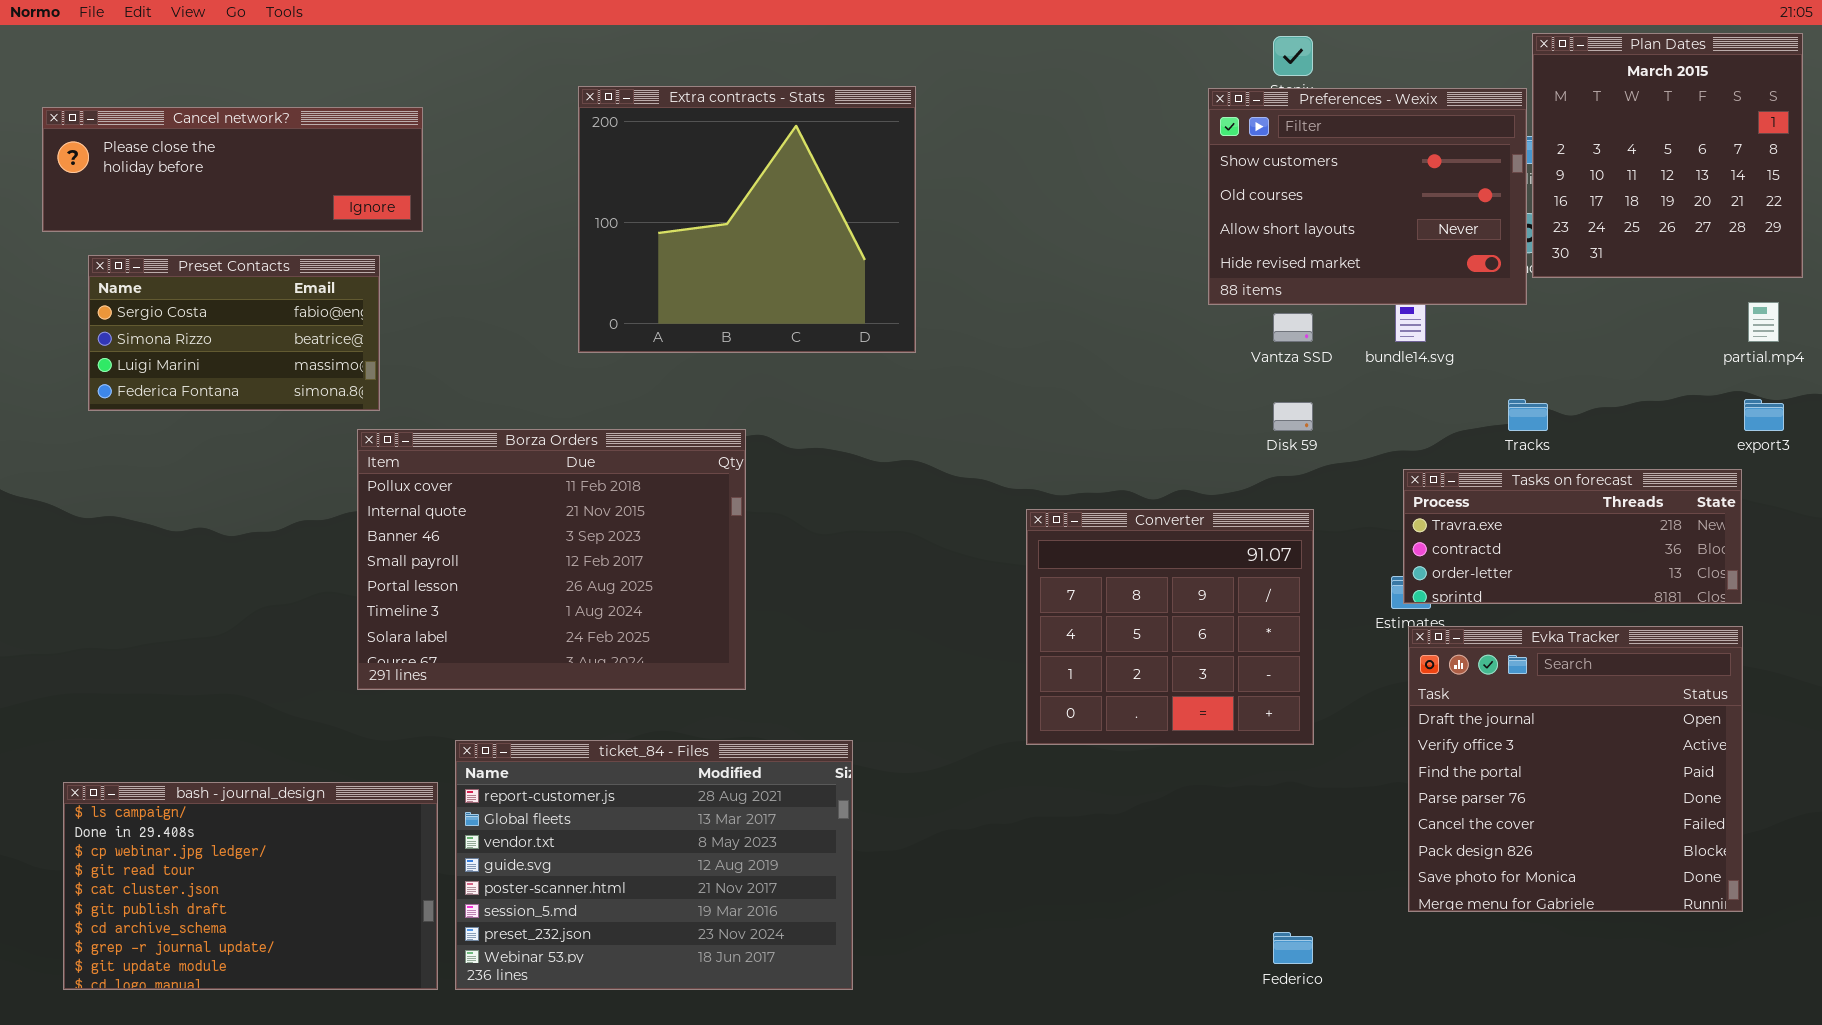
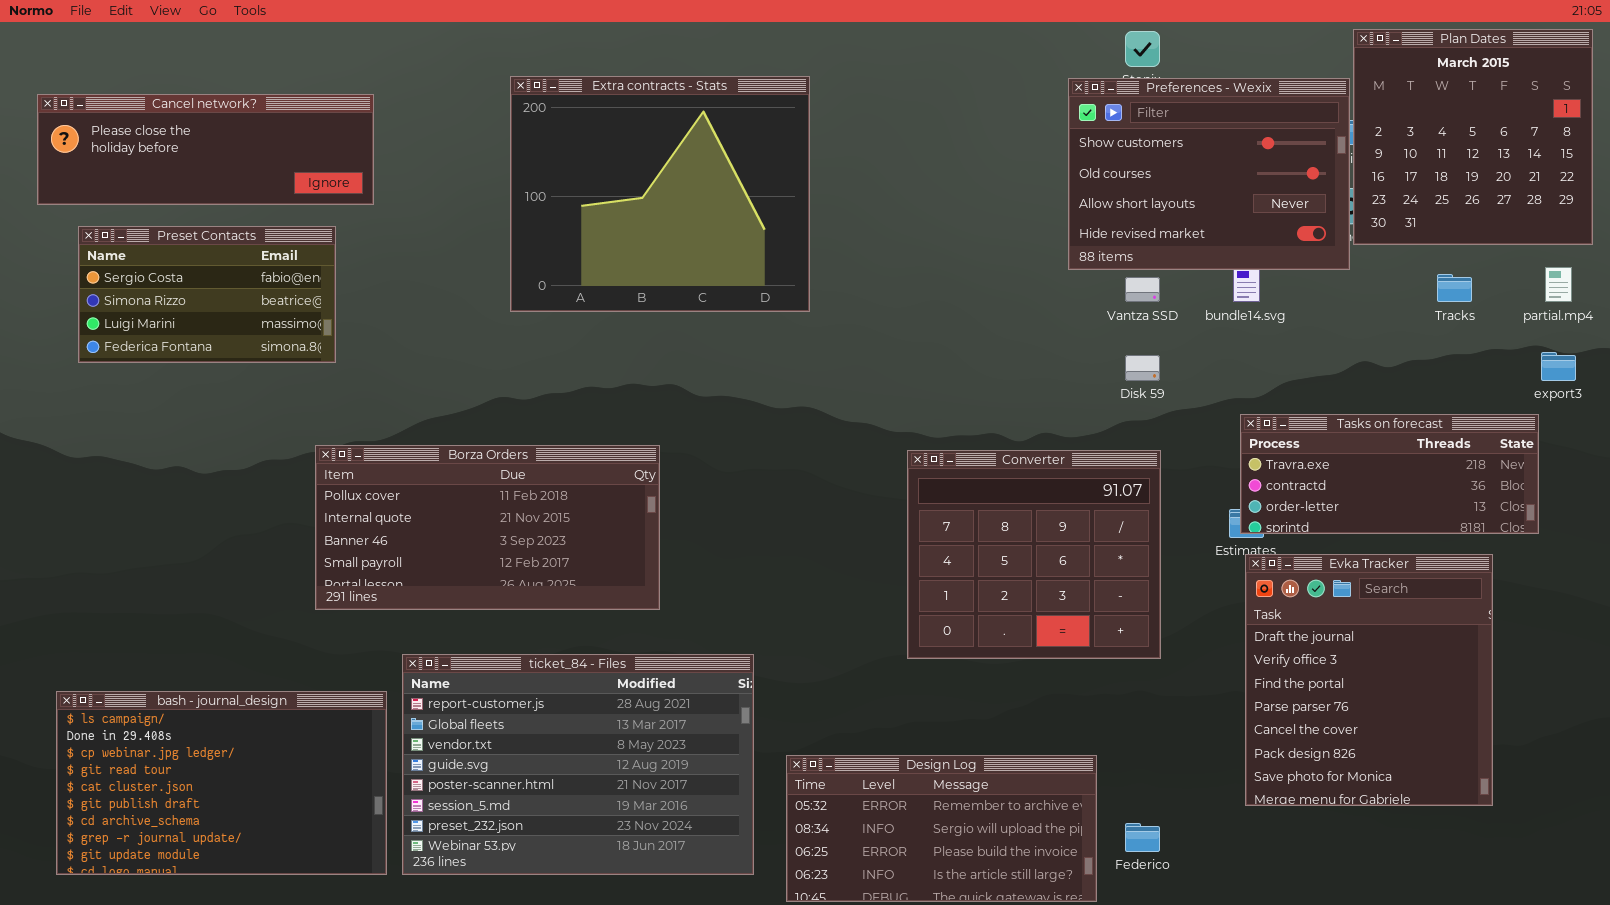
Tracks: [1508,399,1548,431] -> [1437,274,1472,302], moved
Borza Orders: [357,429,746,690] -> [315,445,660,610], resized
Evka Tracker: [1408,626,1743,912] -> [1245,554,1493,806], resized
Design Log: none -> [786,755,1097,902], opened

